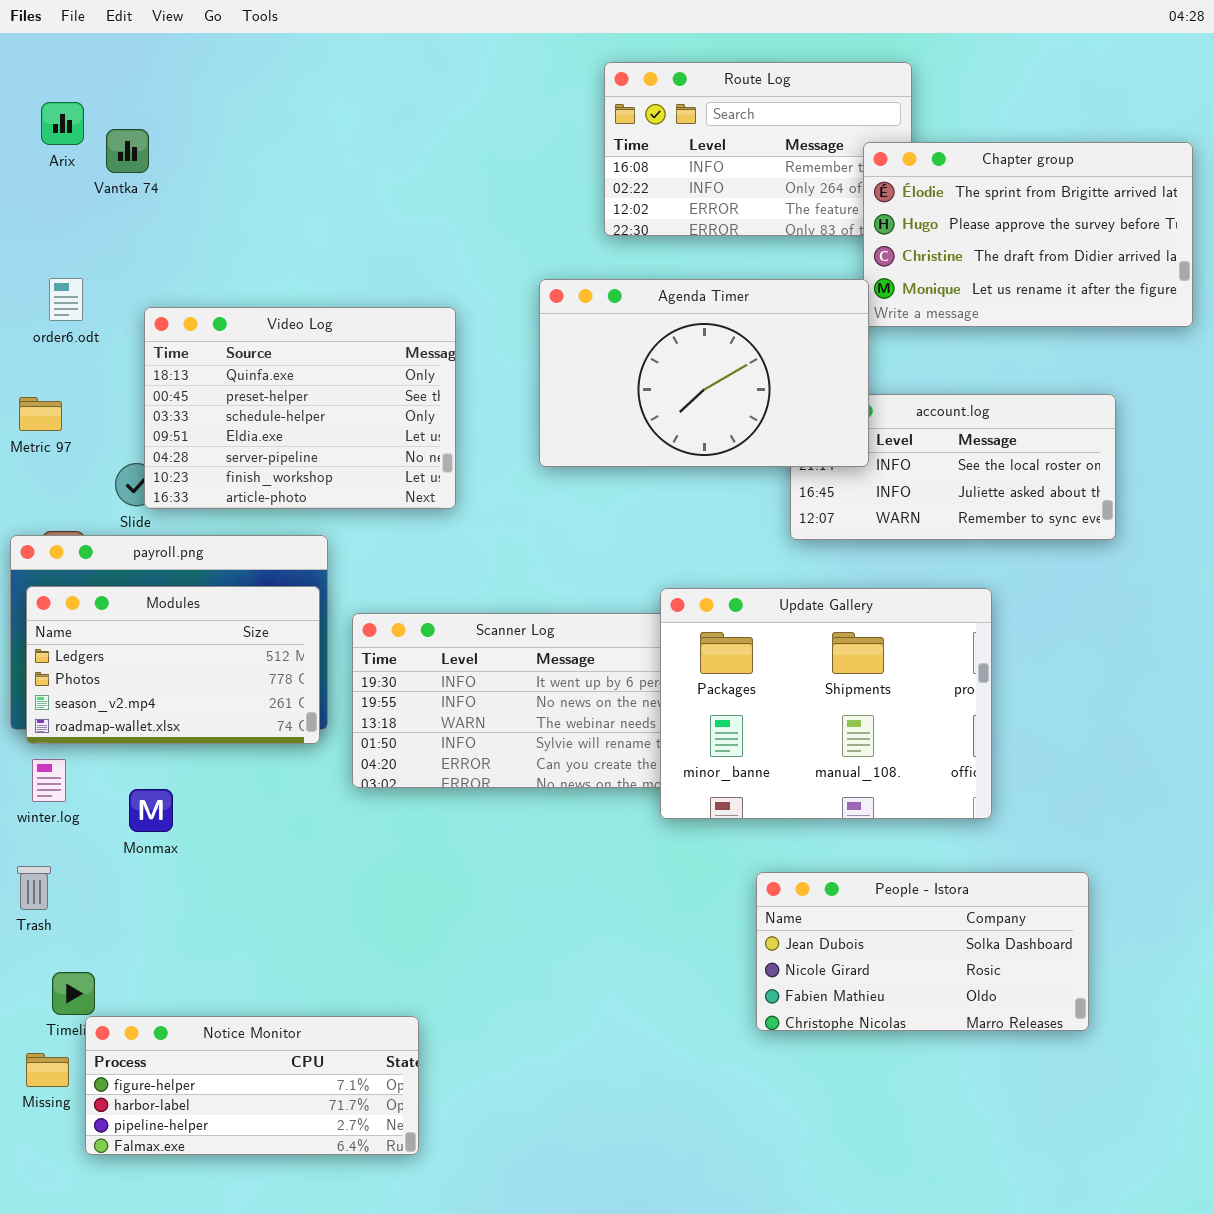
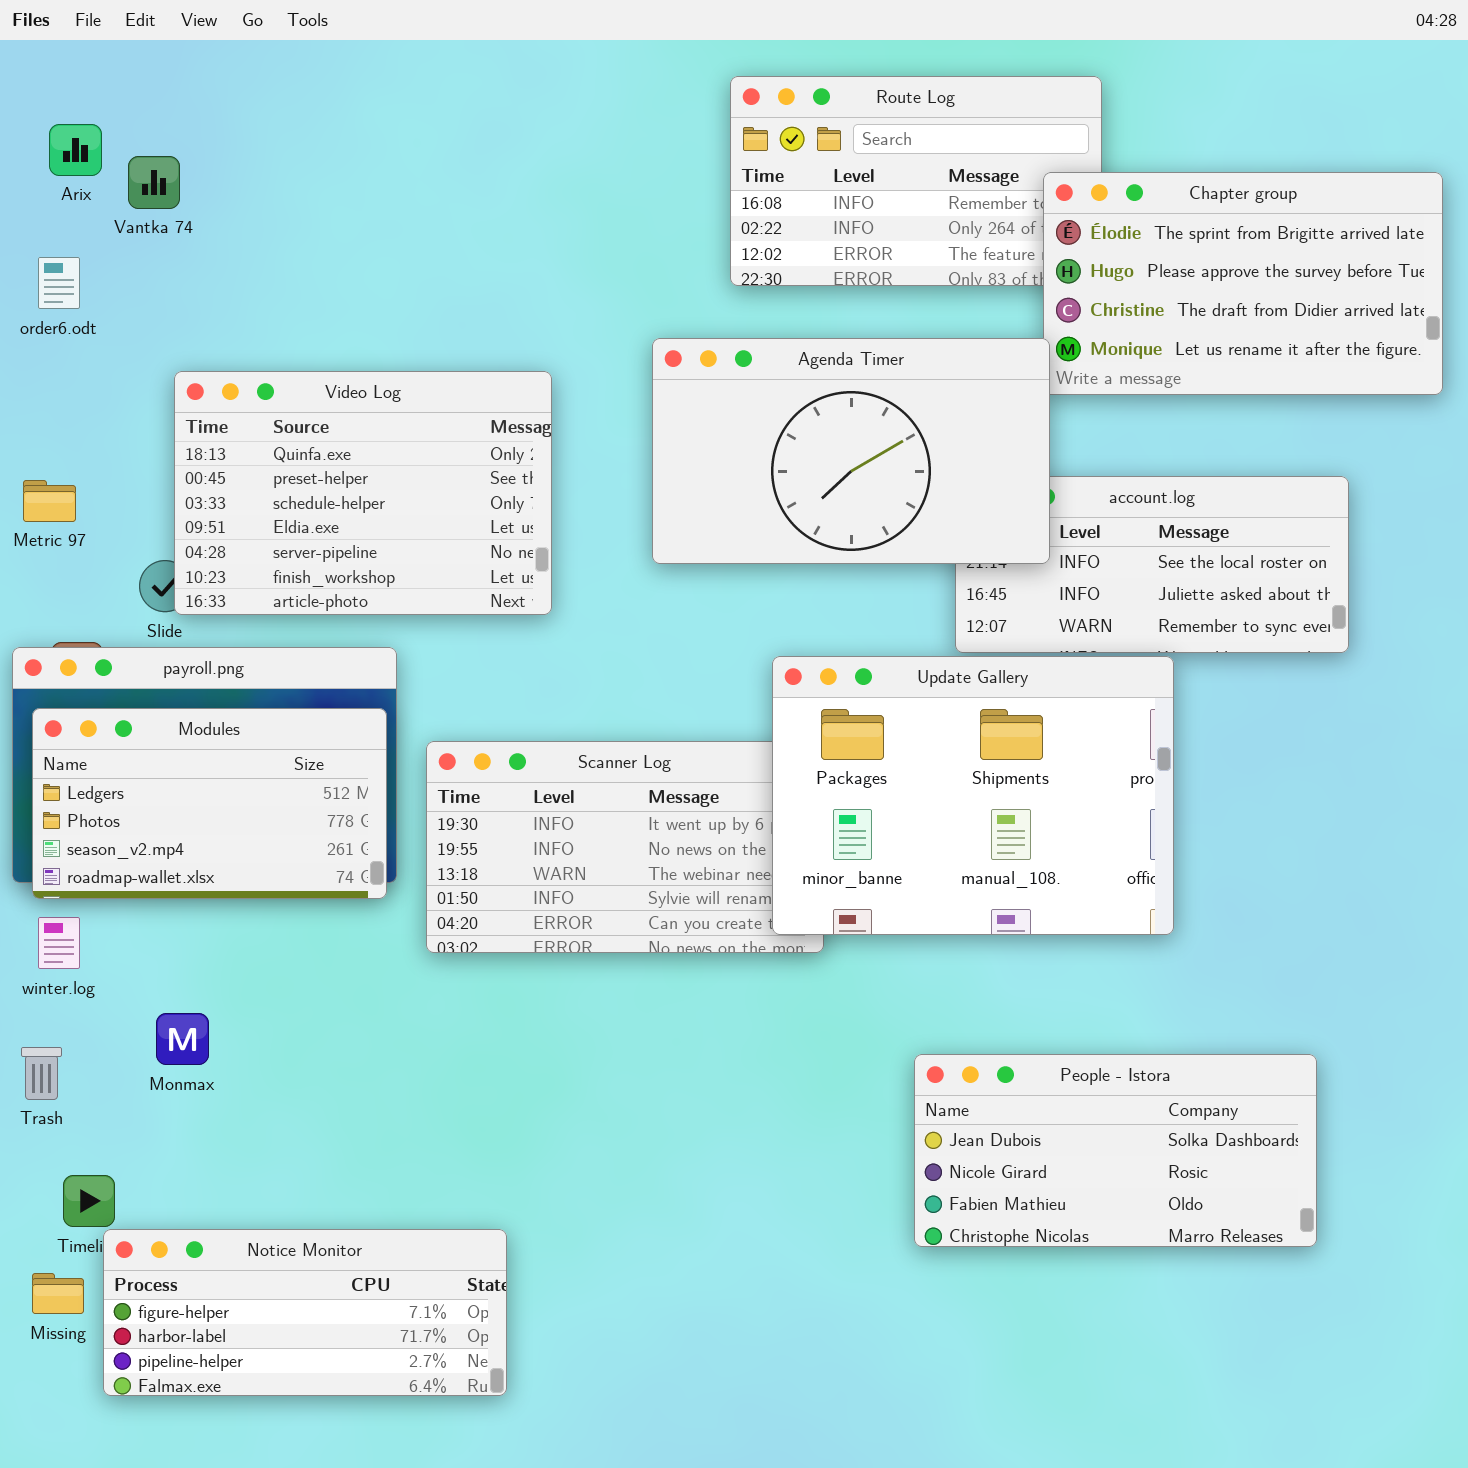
order6.odt: [49,278,83,321] -> [38,257,80,309], moved
Update Gallery: [660,588,992,819] -> [772,656,1174,935], moved
Monmax: [129,789,173,832] -> [156,1013,209,1065], moved

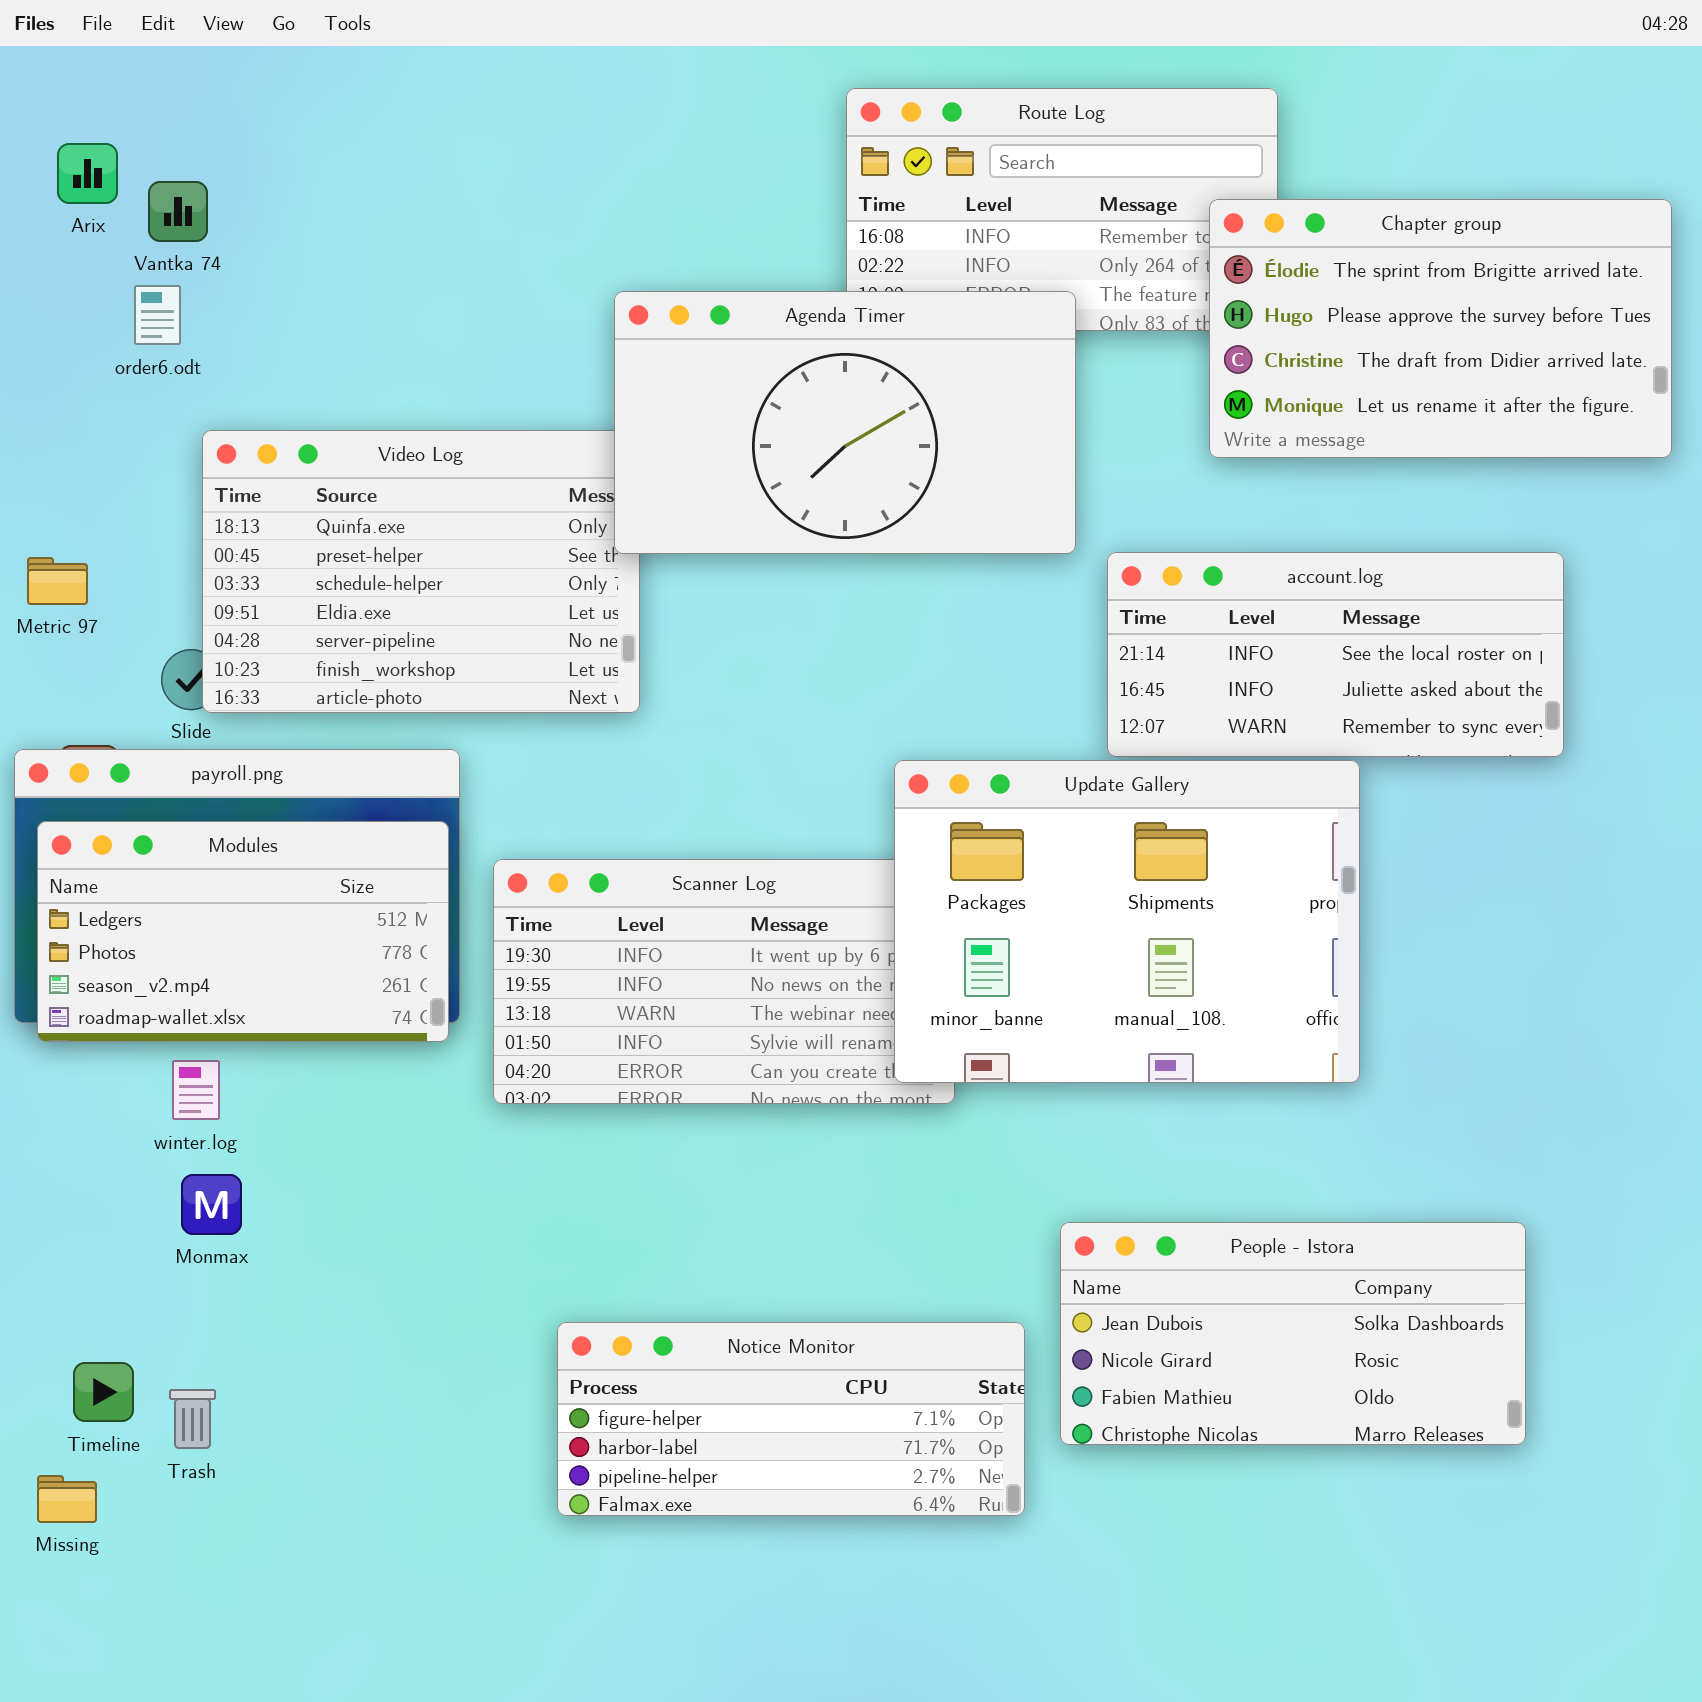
order6.odt: [38,257,80,309] -> [134,285,181,345], moved
Agenda Timer: [652,338,1050,564] -> [614,291,1076,554], moved
winter.log: [38,917,80,969] -> [172,1060,220,1120], moved
Trash: [21,1047,62,1100] -> [169,1389,216,1449], moved
Notice Monitor: [103,1229,507,1396] -> [557,1322,1025,1516], moved

